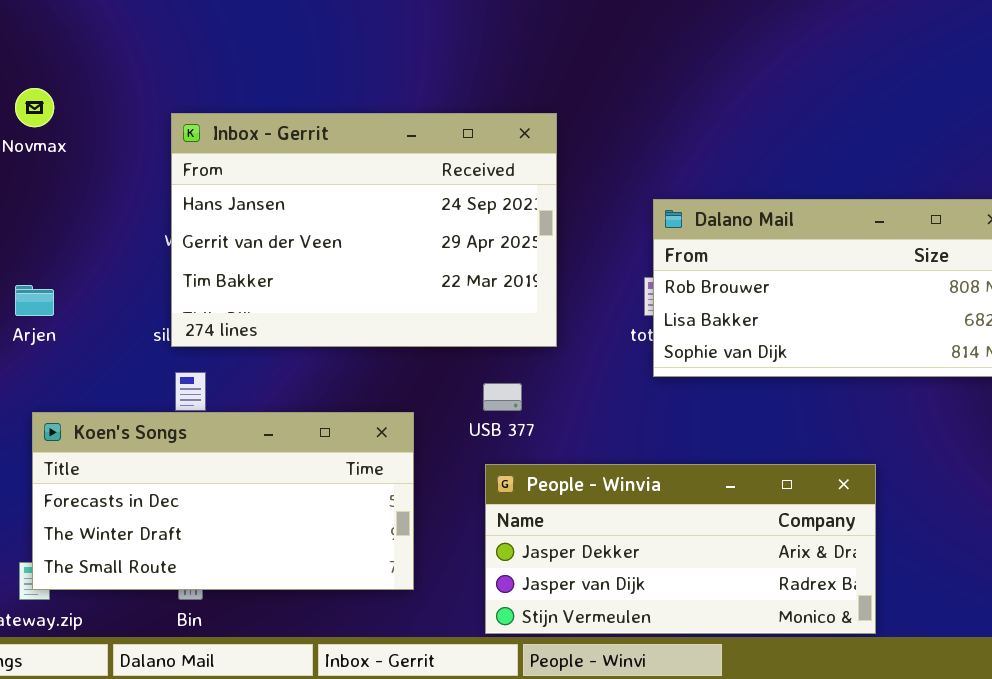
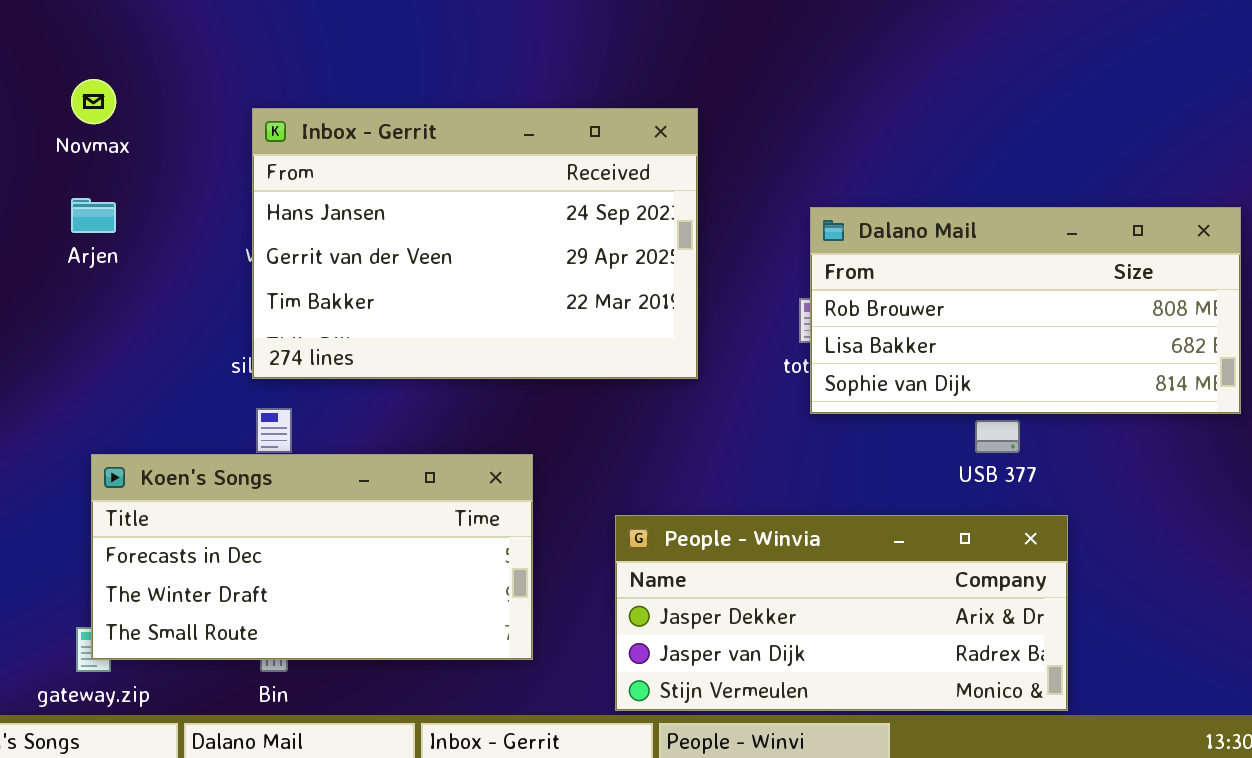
Arjen: [15,285,54,316] -> [71,198,116,233], moved
USB 377: [483,383,522,411] -> [975,420,1020,453], moved

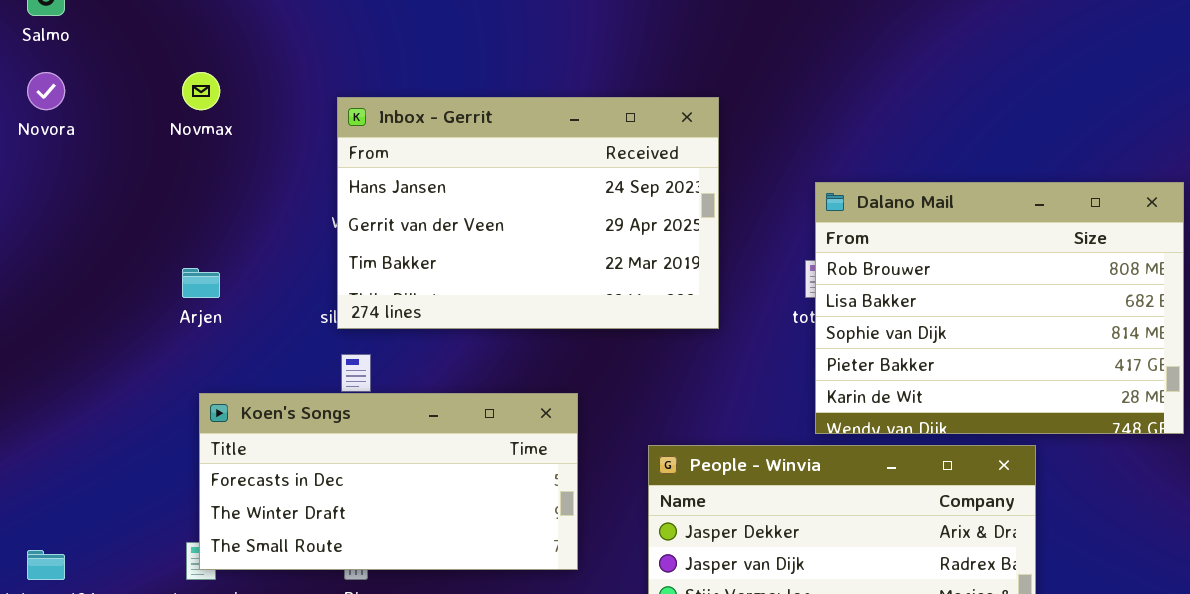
Arjen: [71,198,116,233] -> [182,268,220,298], moved
Dalano Mail: [810,207,1241,414] -> [815,182,1184,434], resized

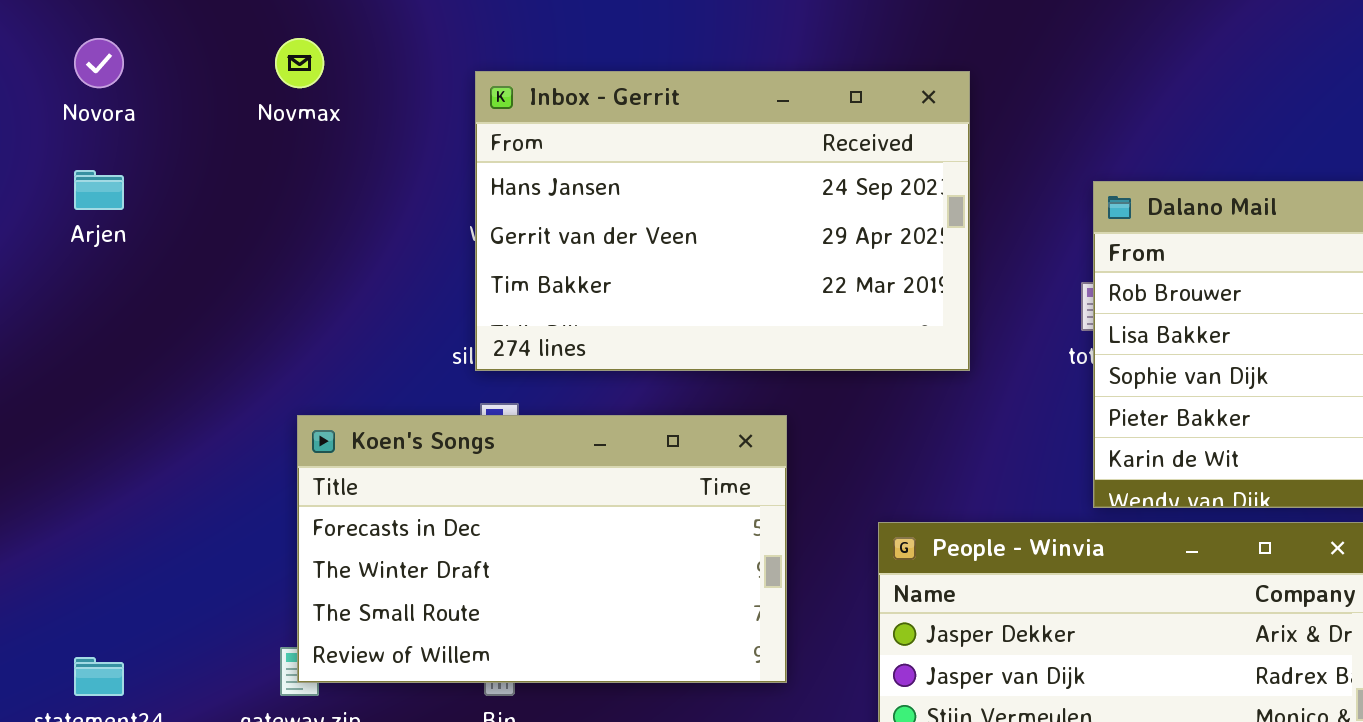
Arjen: [182,268,220,298] -> [74,170,124,210], moved
Koen's Songs: [199,393,578,570] -> [297,415,787,683], resized

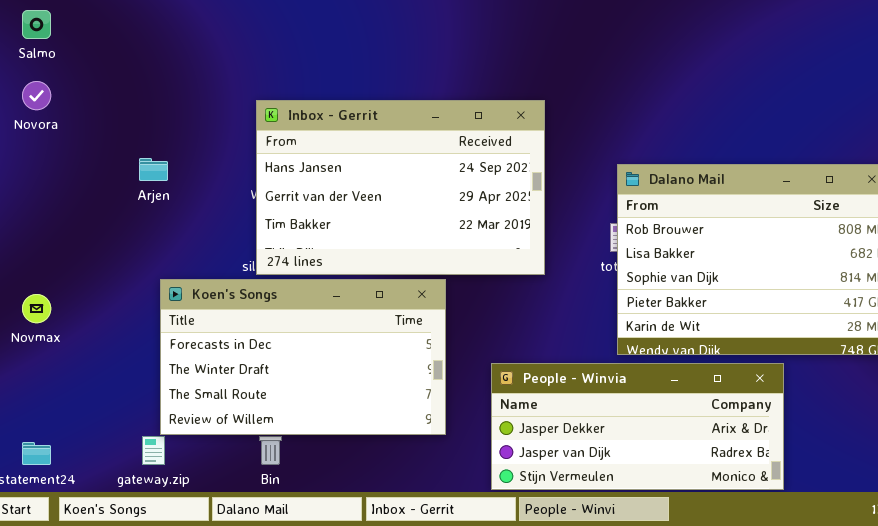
Novmax: [275,38,324,88] -> [22,294,51,323], moved
Arjen: [74,170,124,210] -> [139,158,168,181], moved
Koen's Songs: [297,415,787,683] -> [160,279,446,435], moved

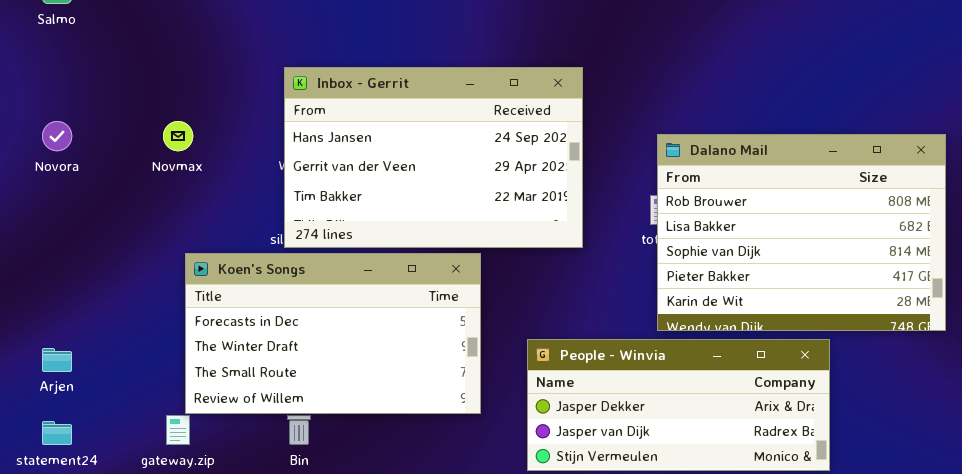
Novora: [22,81,51,110] -> [42,121,72,151], moved
Arjen: [139,158,168,181] -> [42,348,72,372], moved
Novmax: [22,294,51,323] -> [163,121,193,151], moved

